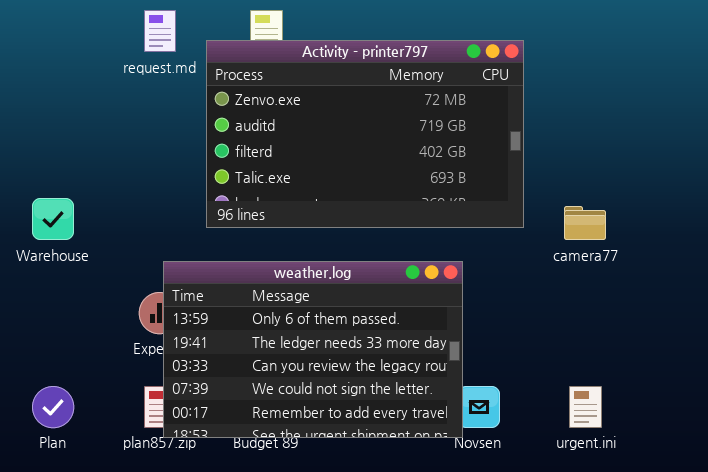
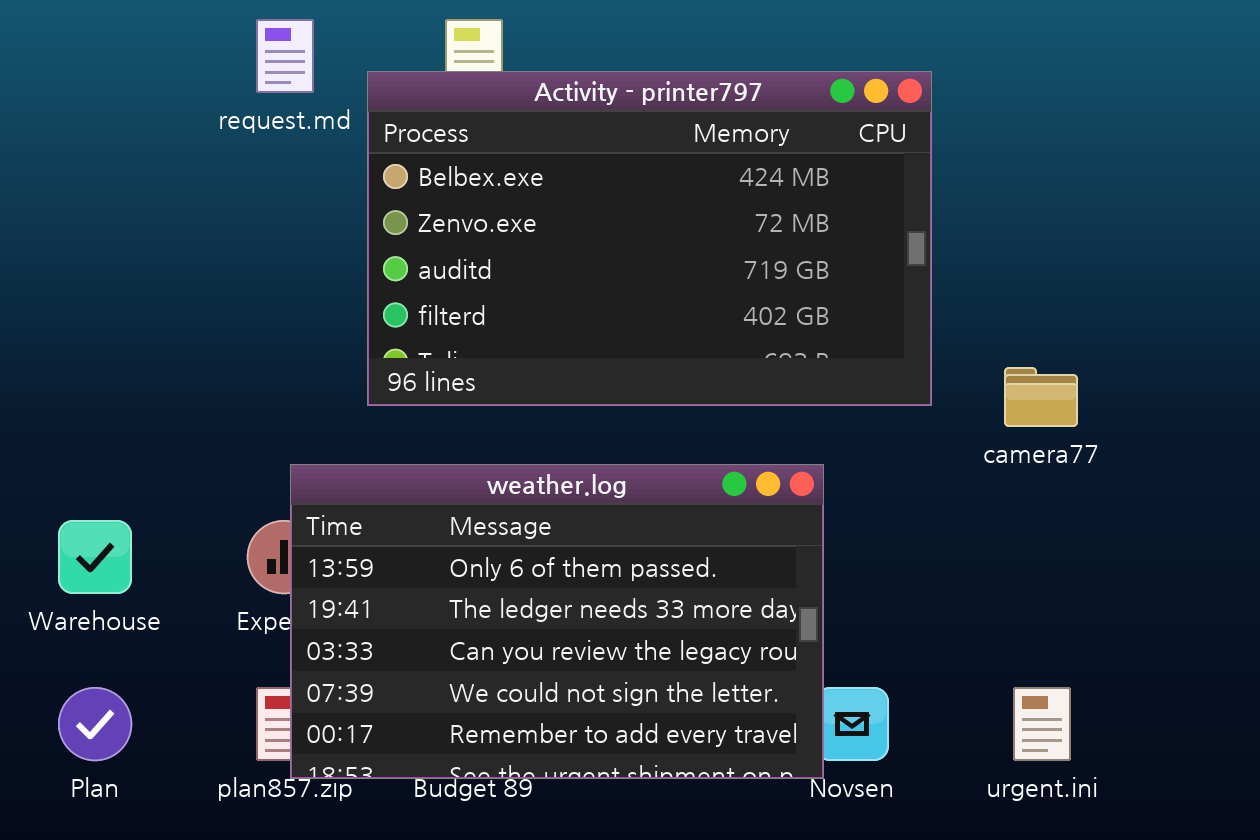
Activity - printer797: [206,40,524,228] -> [367,71,932,406], scrolled up 1 row
Warehouse: [32,198,74,240] -> [58,520,132,594], moved

